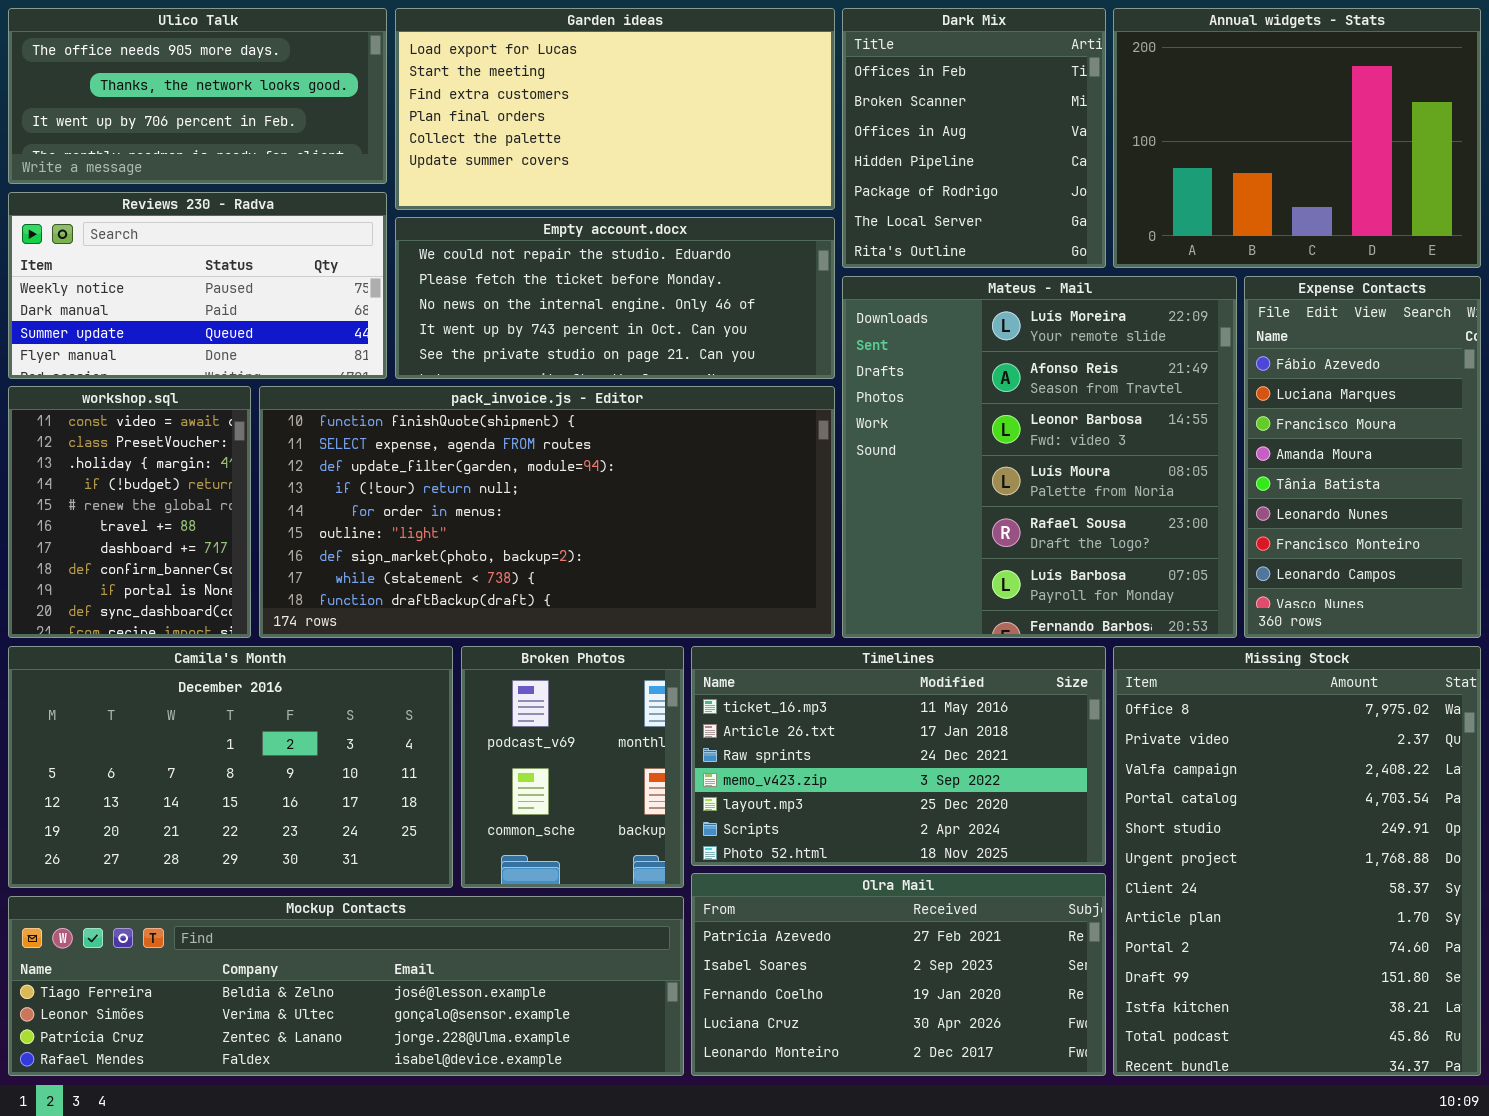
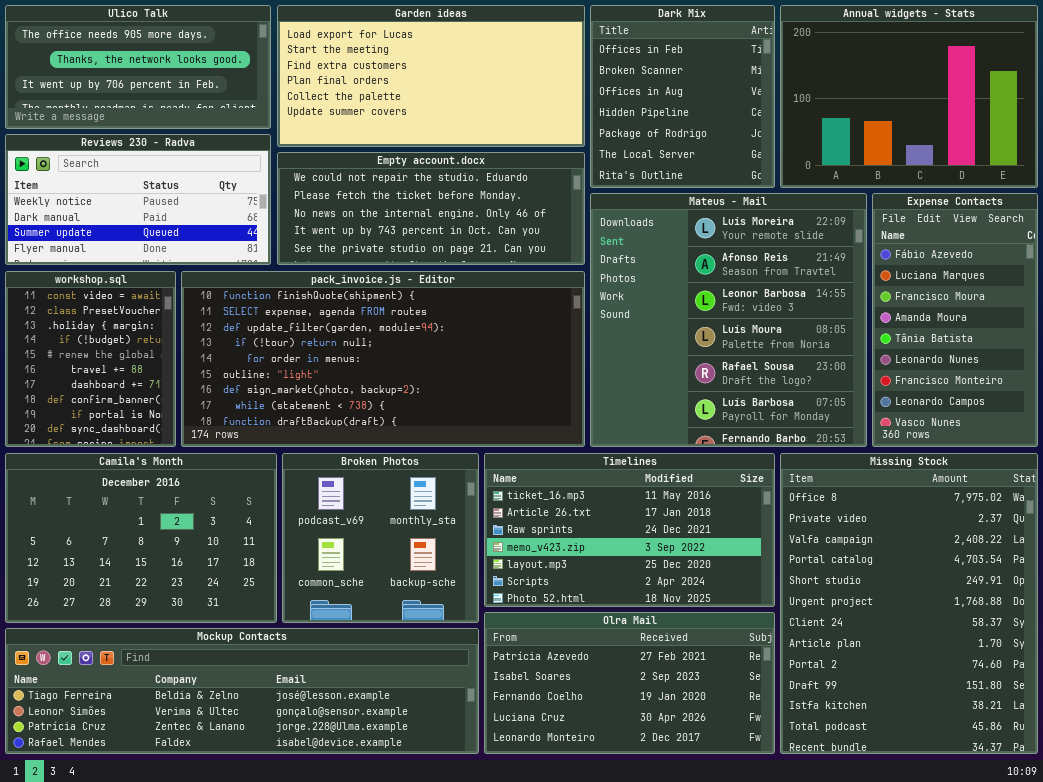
Camila's Month: [8,646,453,888] -> [5,453,277,623], resized
Broken Photos: [461,646,684,888] -> [282,453,479,623], resized

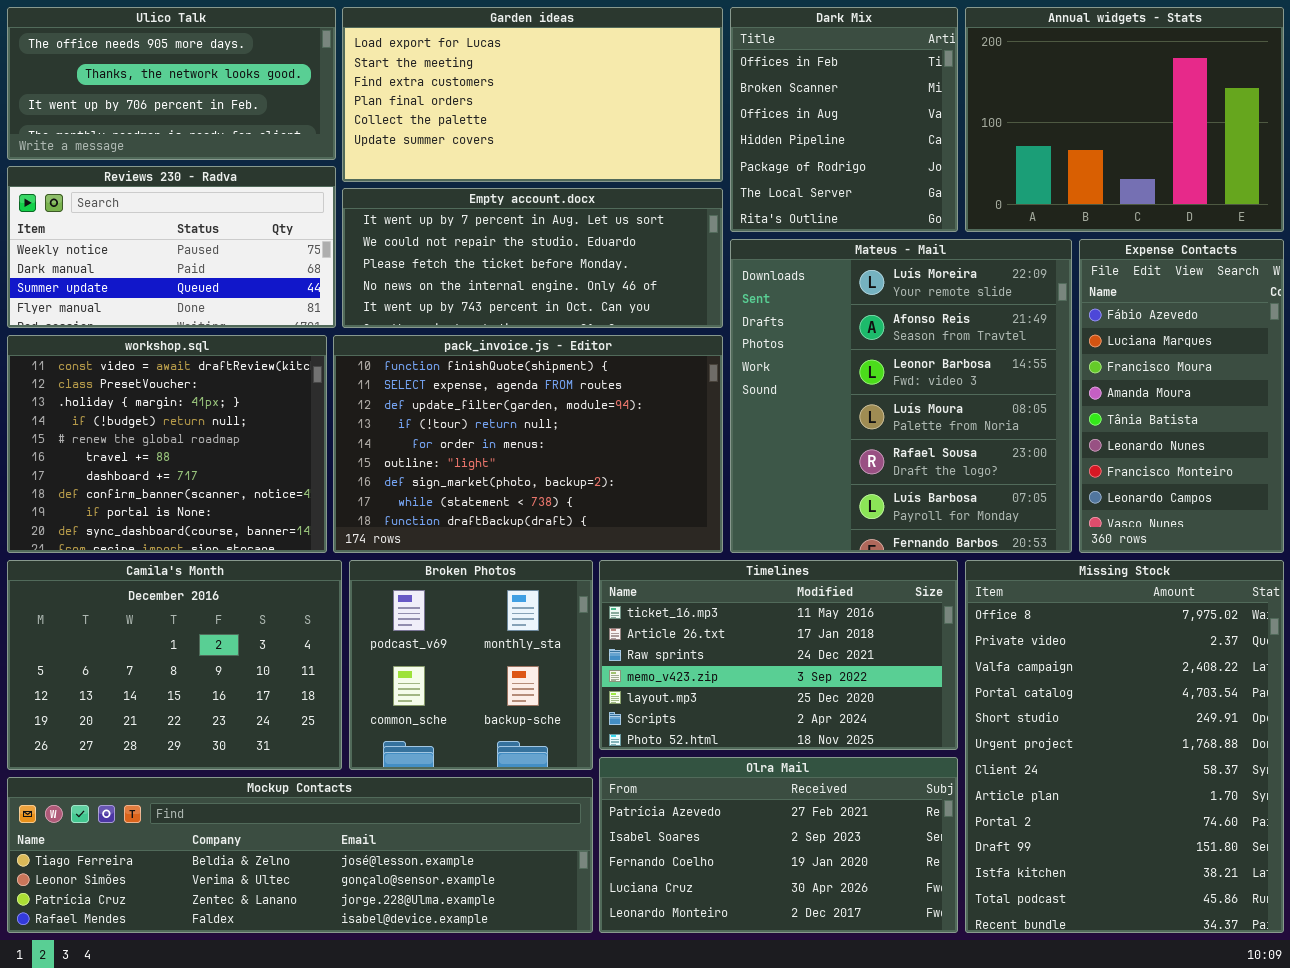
Empty account.docx: [277,152,585,265] -> [342,188,723,328], scrolled up 1 row
workshop.sql: [5,271,176,447] -> [7,335,327,553], resized
pack_invoice.js - Editor: [181,271,585,447] -> [333,335,723,553], resized

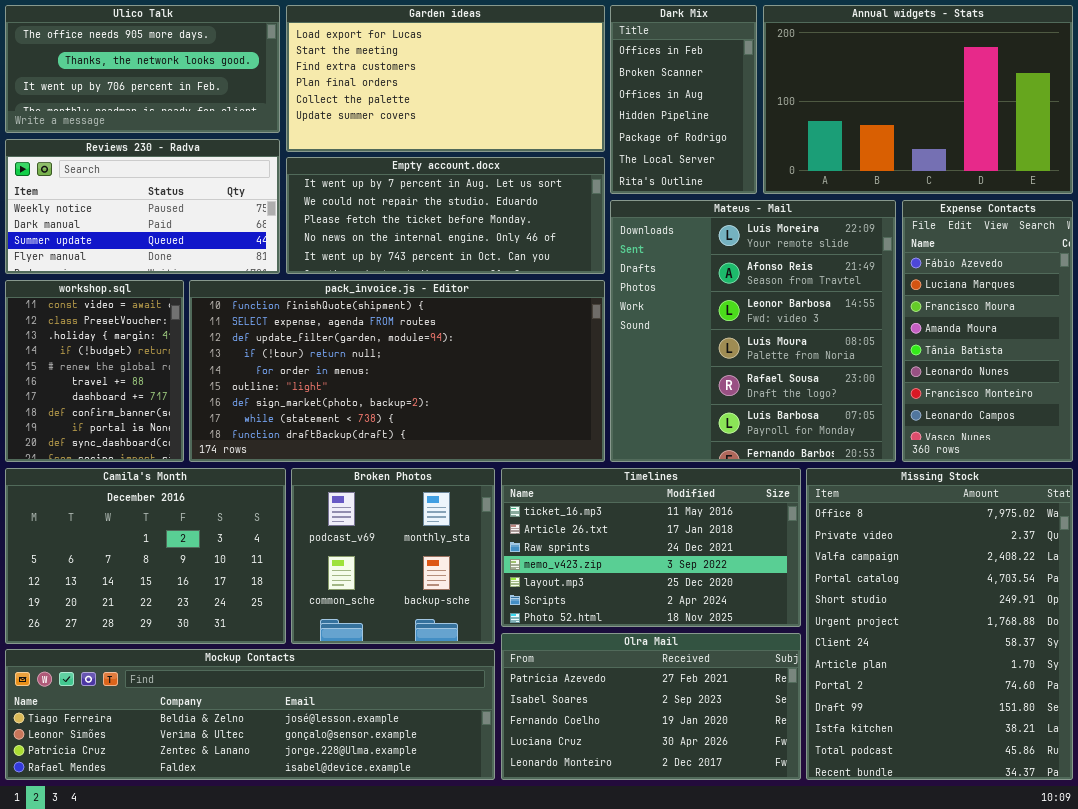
Dark Mix: [730,7,958,232] -> [610,5,757,194], resized
Annual widgets - Stats: [965,7,1284,232] -> [763,5,1073,194], resized
workshop.sql: [7,335,327,553] -> [5,280,184,462], resized
pack_invoice.js - Editor: [333,335,723,553] -> [189,280,605,462], resized

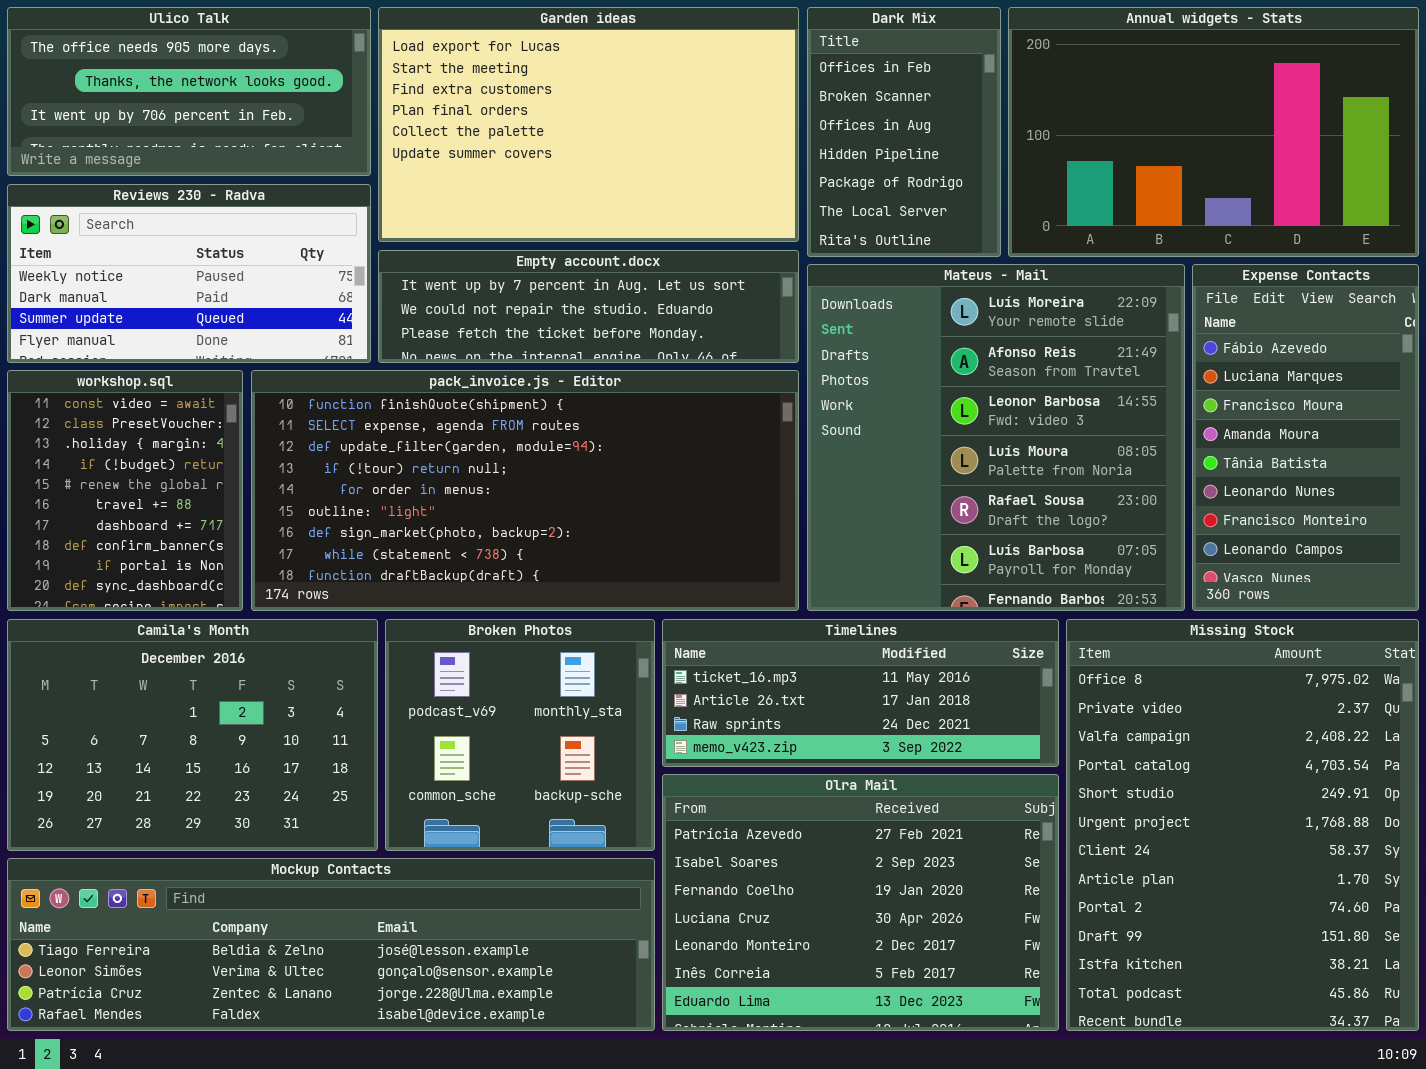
Garden ideas: [286,5,605,152] -> [378,7,799,242], resized
Empty account.docx: [286,157,605,274] -> [378,250,799,363], resized
Timelines: [501,468,801,627] -> [662,619,1059,767], resized
Olra Mail: [501,633,801,780] -> [662,774,1059,1031], resized

